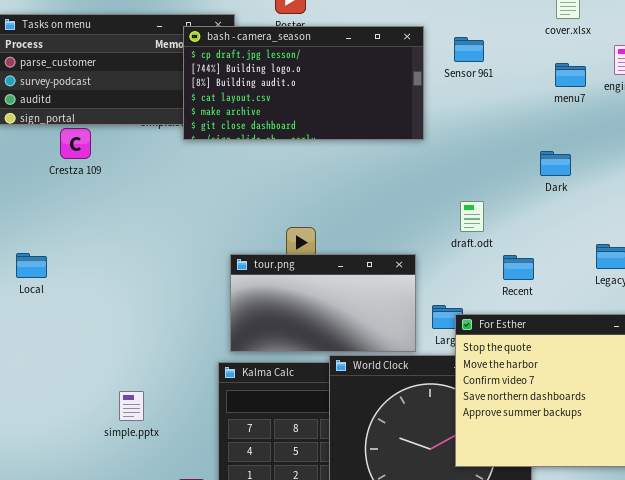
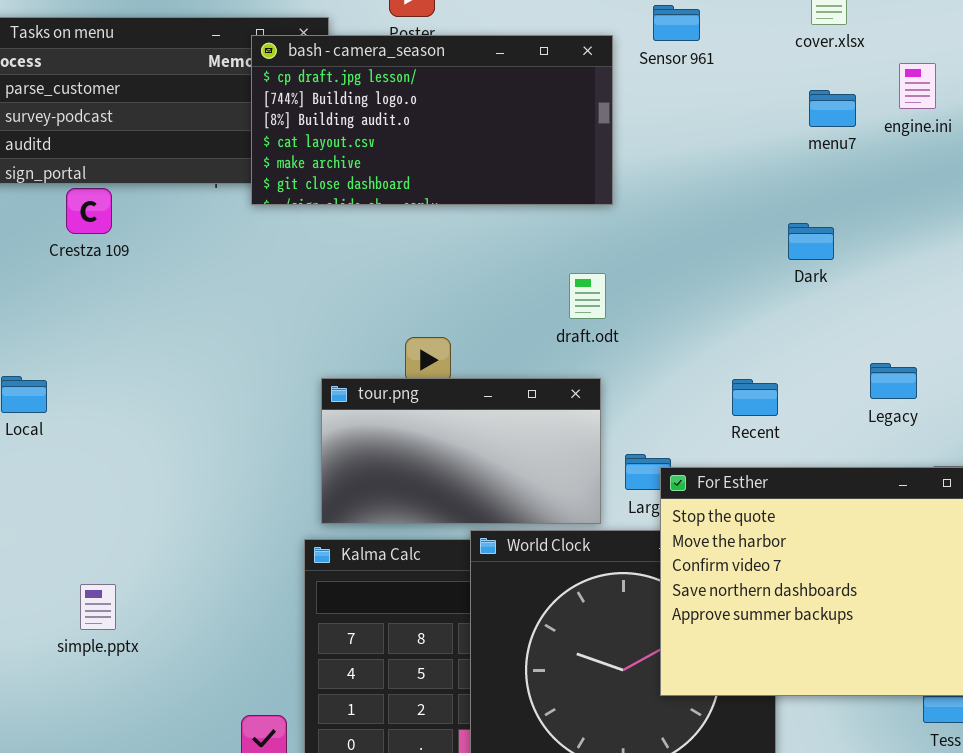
Sensor 961: [454,37,484,62] -> [653,5,700,41], moved
draft.odt: [460,201,484,232] -> [569,273,606,319], moved
simple.pptx: [119,391,144,421] -> [80,584,116,630], moved

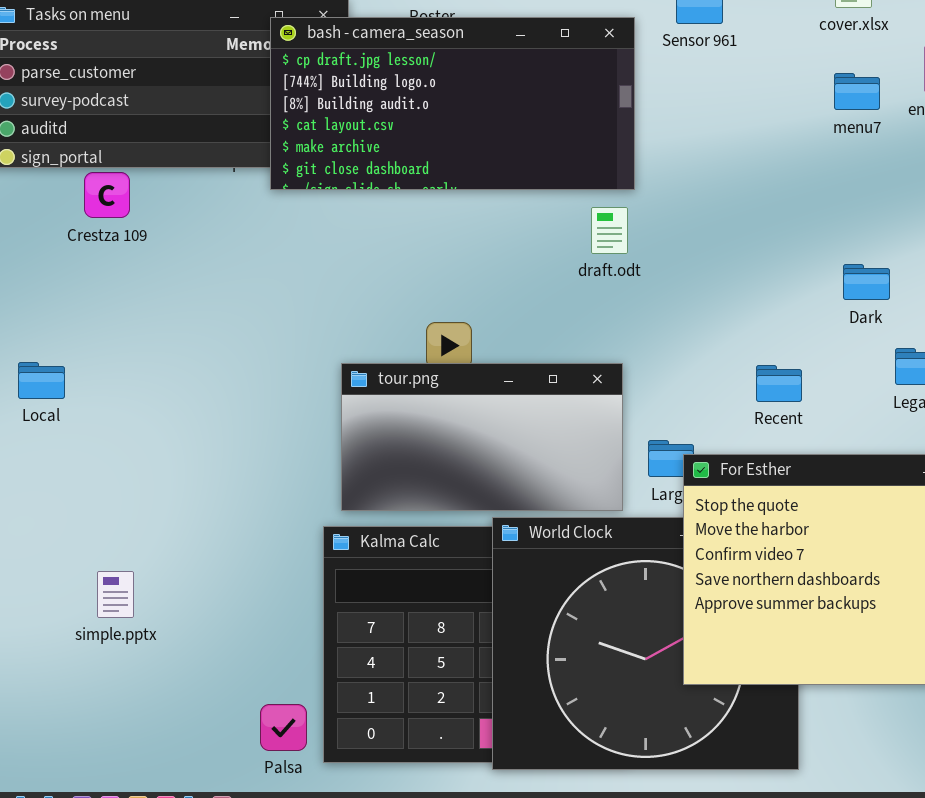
Dark: [788,223,834,260] -> [843,264,890,300], moved
draft.odt: [569,273,606,319] -> [591,207,628,254], moved

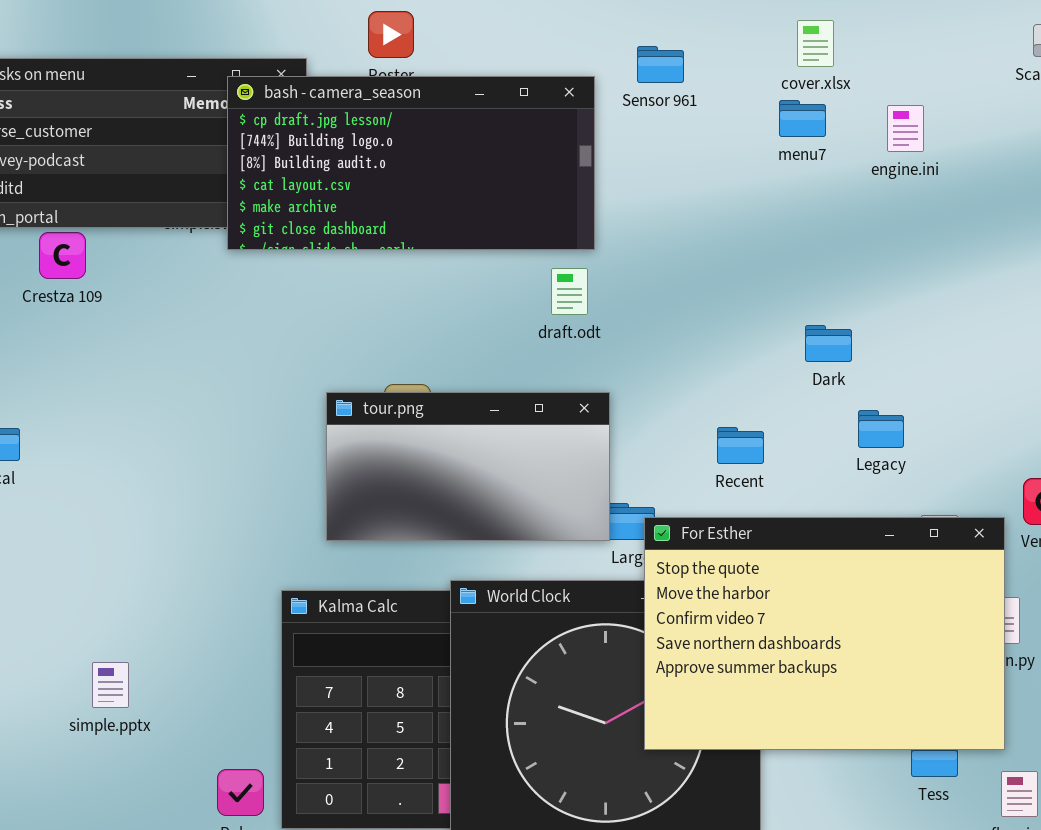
menu7: [834,73,880,110] -> [779,100,826,137], moved
tour.png: [341,363,623,511] -> [326,392,610,541], moved
simple.pptx: [97,571,134,618] -> [92,662,129,708], moved

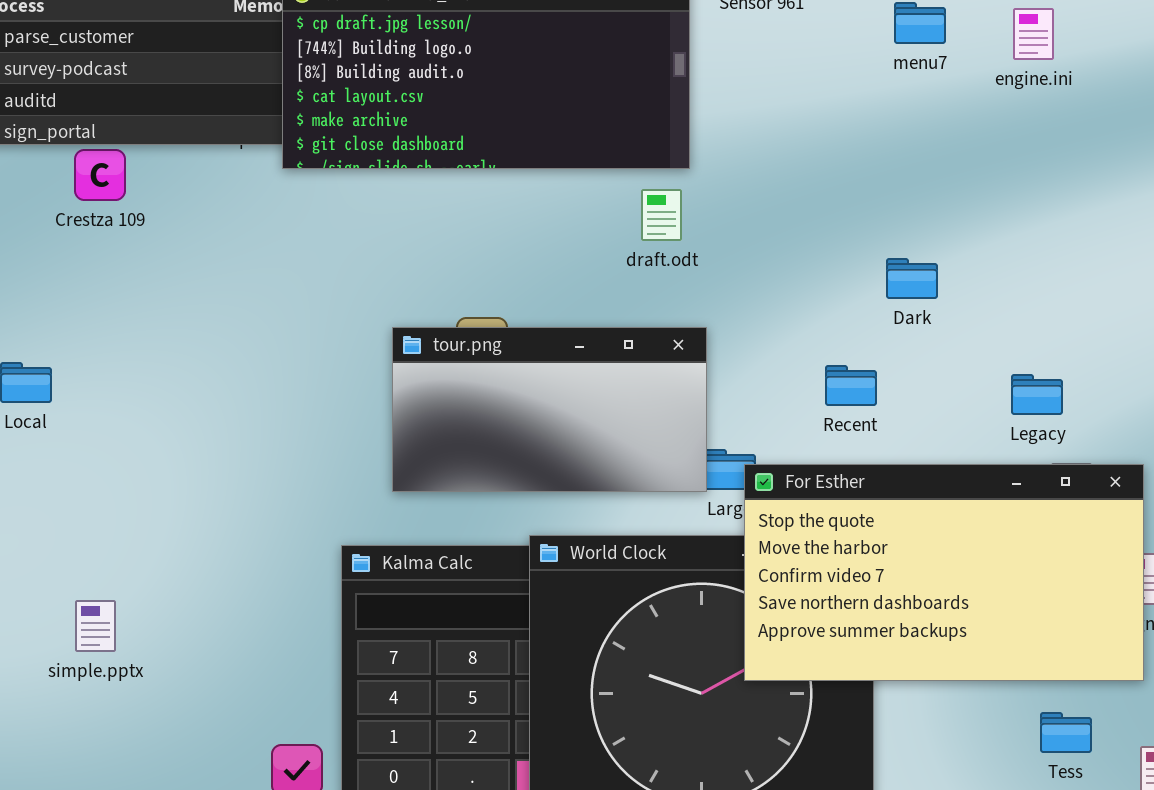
Dark: [805,325,852,362] -> [886,258,938,299], moved
Legacy: [858,410,904,448] -> [1011,374,1063,415], moved
For Esther: [644,517,1005,750] -> [744,464,1144,681], resized
simple.pptx: [92,662,129,708] -> [75,600,116,652], moved

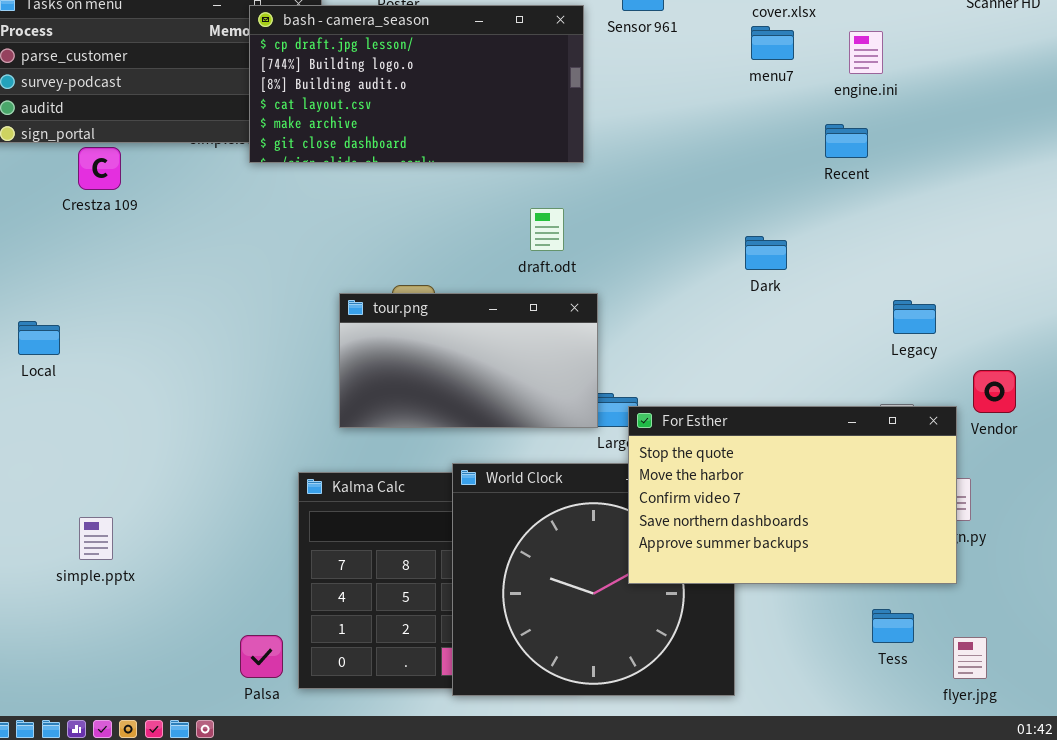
draft.odt: [641,189,682,241] -> [530,208,564,251], moved
Recent: [825,365,877,406] -> [825,124,868,158], moved
Legacy: [1011,374,1063,415] -> [893,300,936,334], moved

